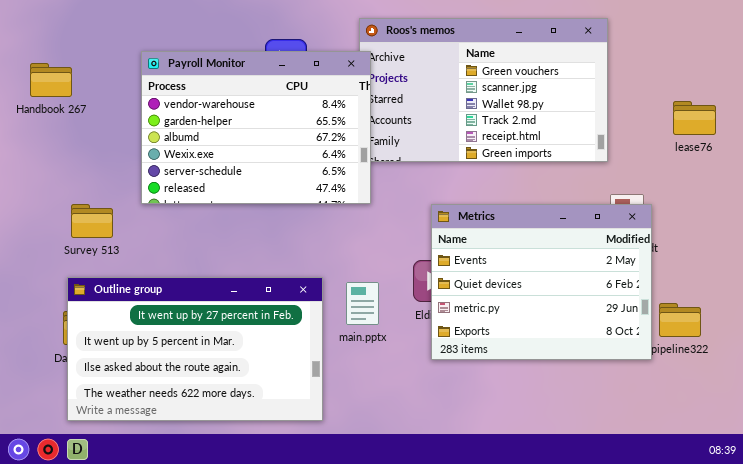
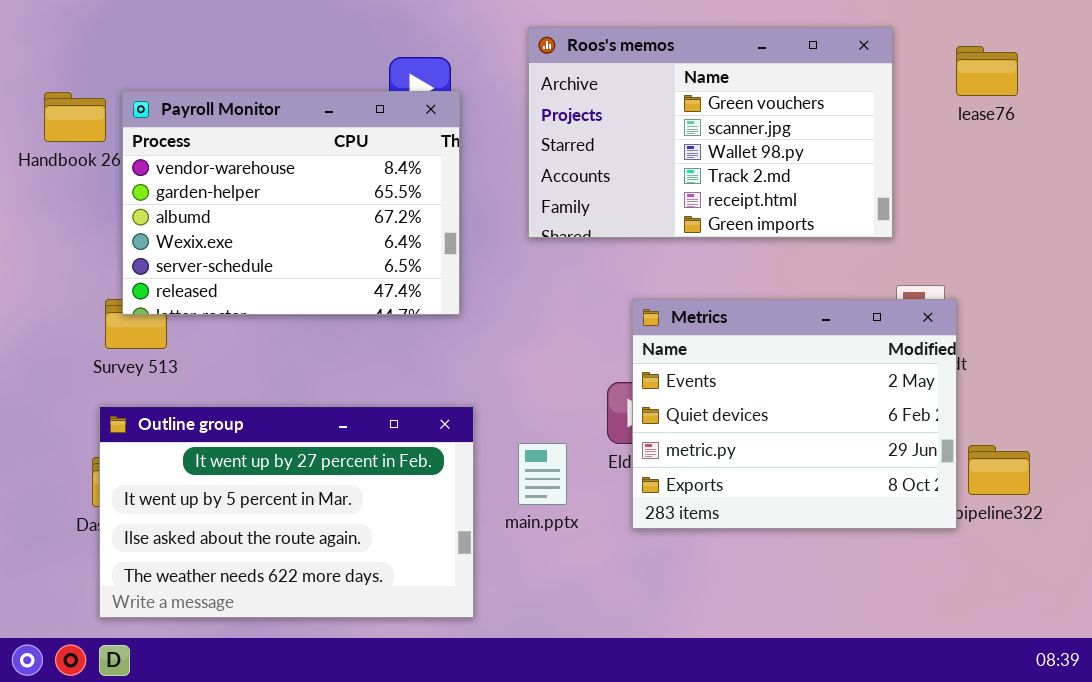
Payroll Monitor: [141,51,371,204] -> [122,91,460,315], moved
lease76: [673,101,716,135] -> [956,46,1018,96], moved
main.pptx: [346,282,379,325] -> [518,443,567,505], moved

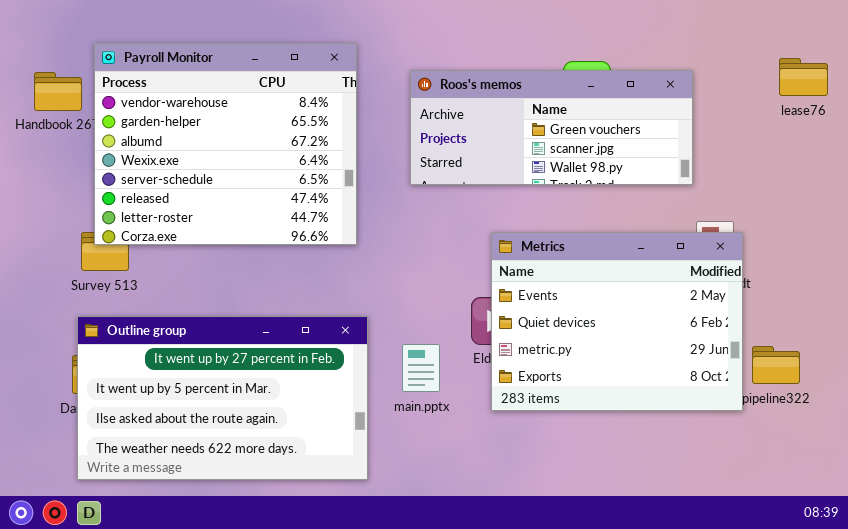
Roos's memos: [528,27,893,238] -> [410,70,693,185], resized
lease76: [956,46,1018,96] -> [779,58,828,96], moved
Payroll Monitor: [122,91,460,315] -> [94,43,357,245], resized

